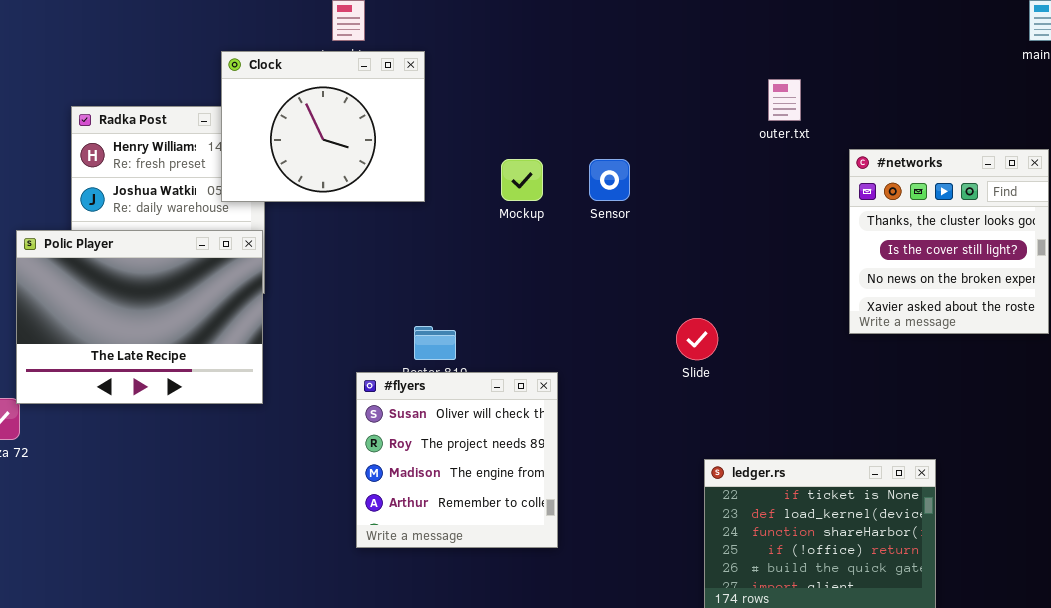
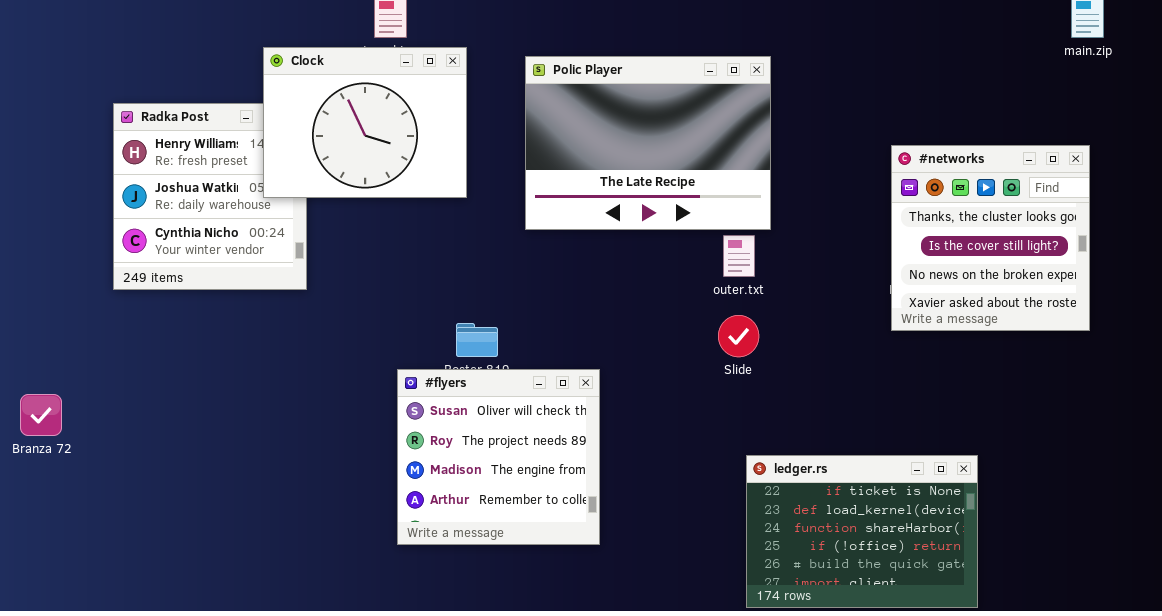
outer.txt: [768,79,801,121] -> [723,235,755,277], moved
Polic Player: [16,230,263,404] -> [525,56,771,230], moved

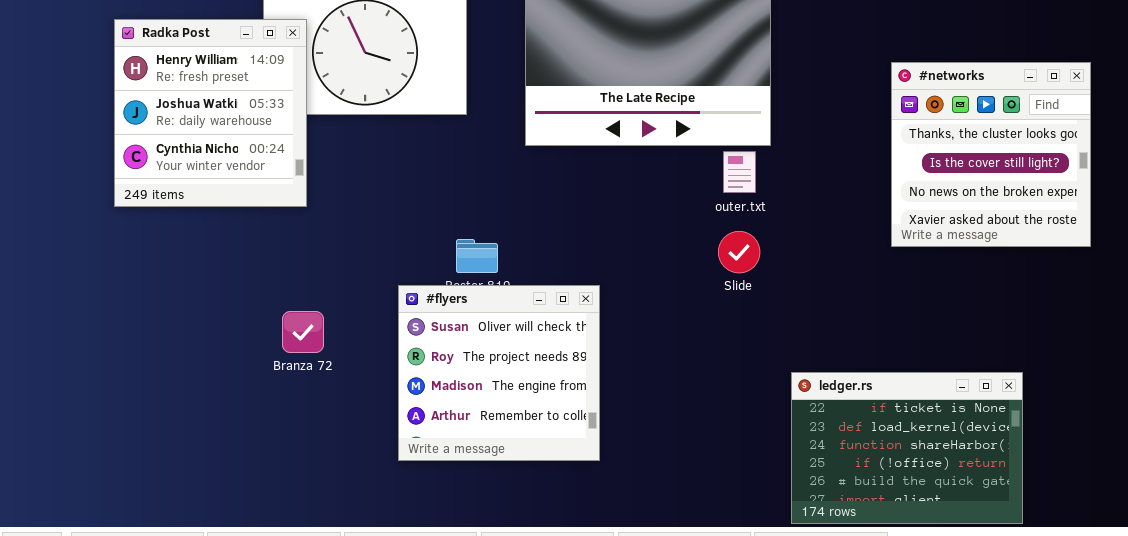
Radka Post: [113,103,307,290] -> [114,19,307,207], raised
Branza 72: [20,394,62,436] -> [282,311,324,353], moved
ledger.rs: [746,455,978,608] -> [791,372,1023,524], moved

